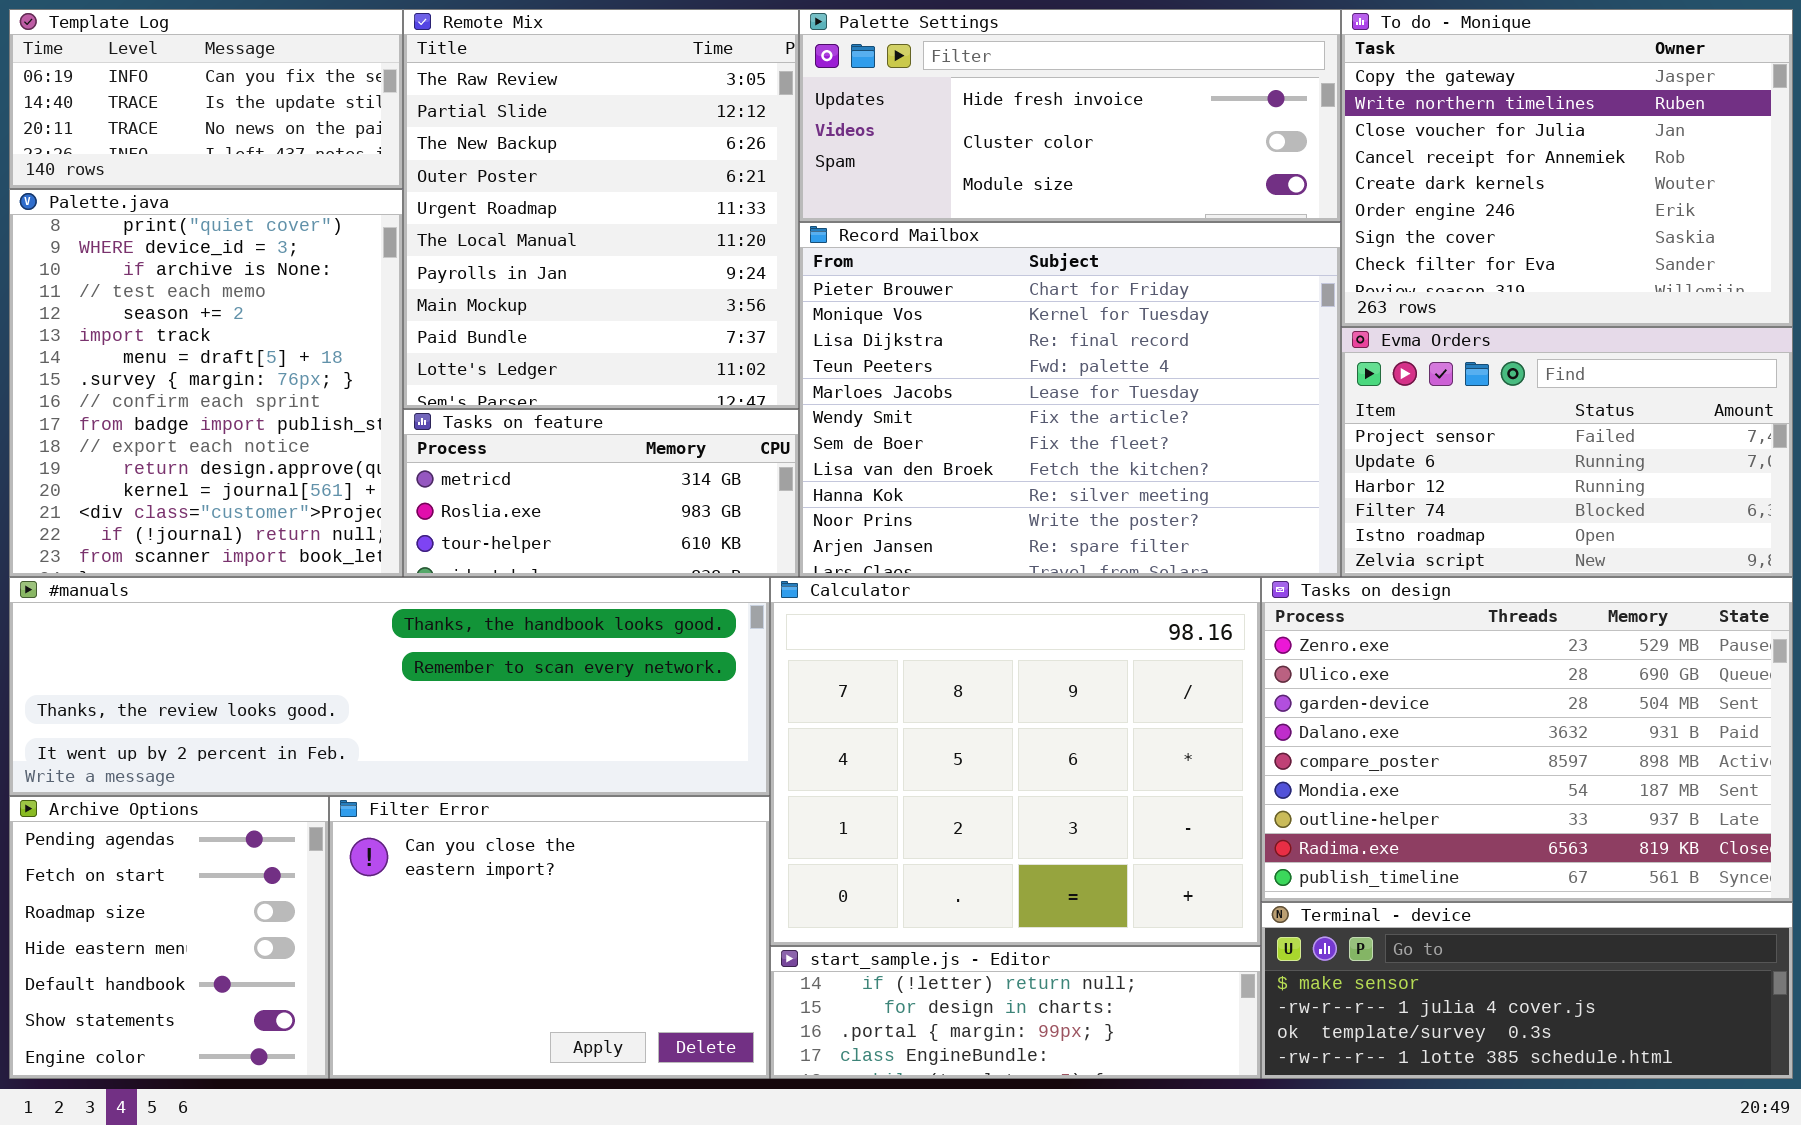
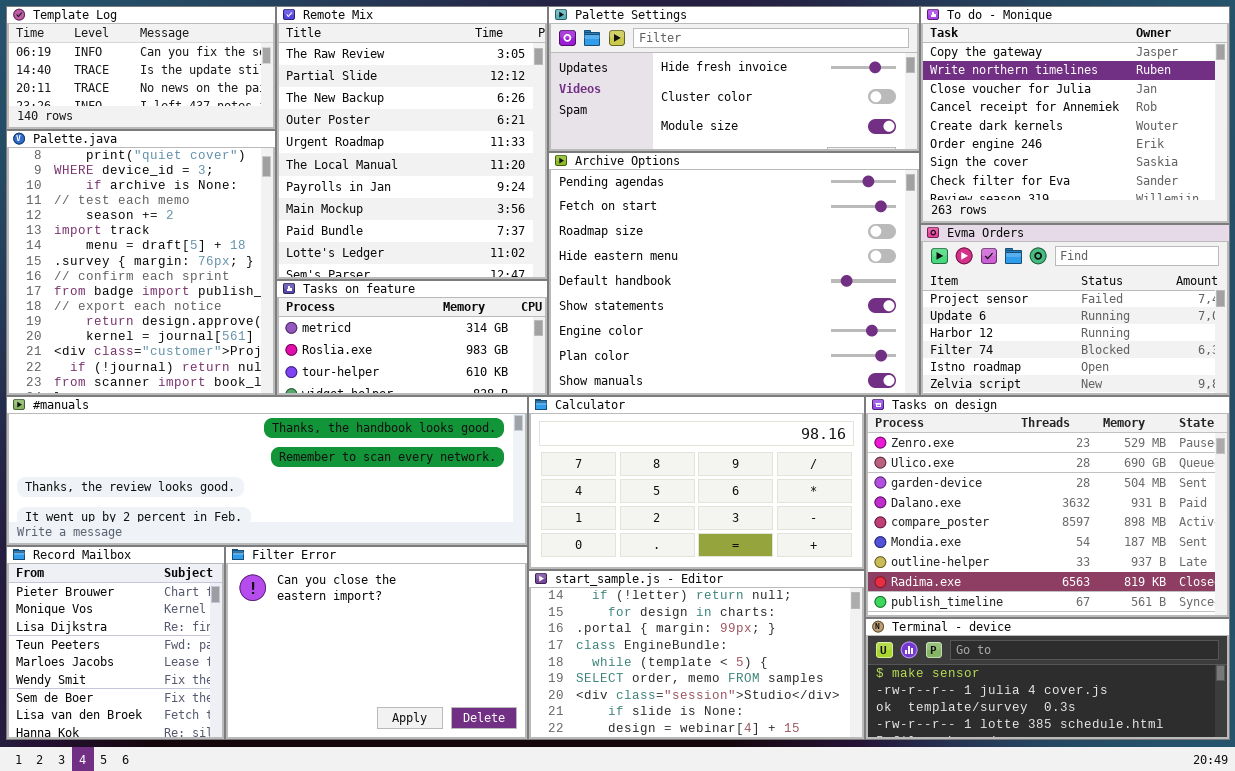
Record Mailbox: [799,222,1341,577] -> [6,546,225,740], moved, resized
Calculator: [770,577,1261,946] -> [528,396,865,570], resized
Archive Options: [9,796,329,1079] -> [548,152,920,396], moved, resized
start_sample.js - Editor: [770,946,1261,1079] -> [528,570,865,740], resized

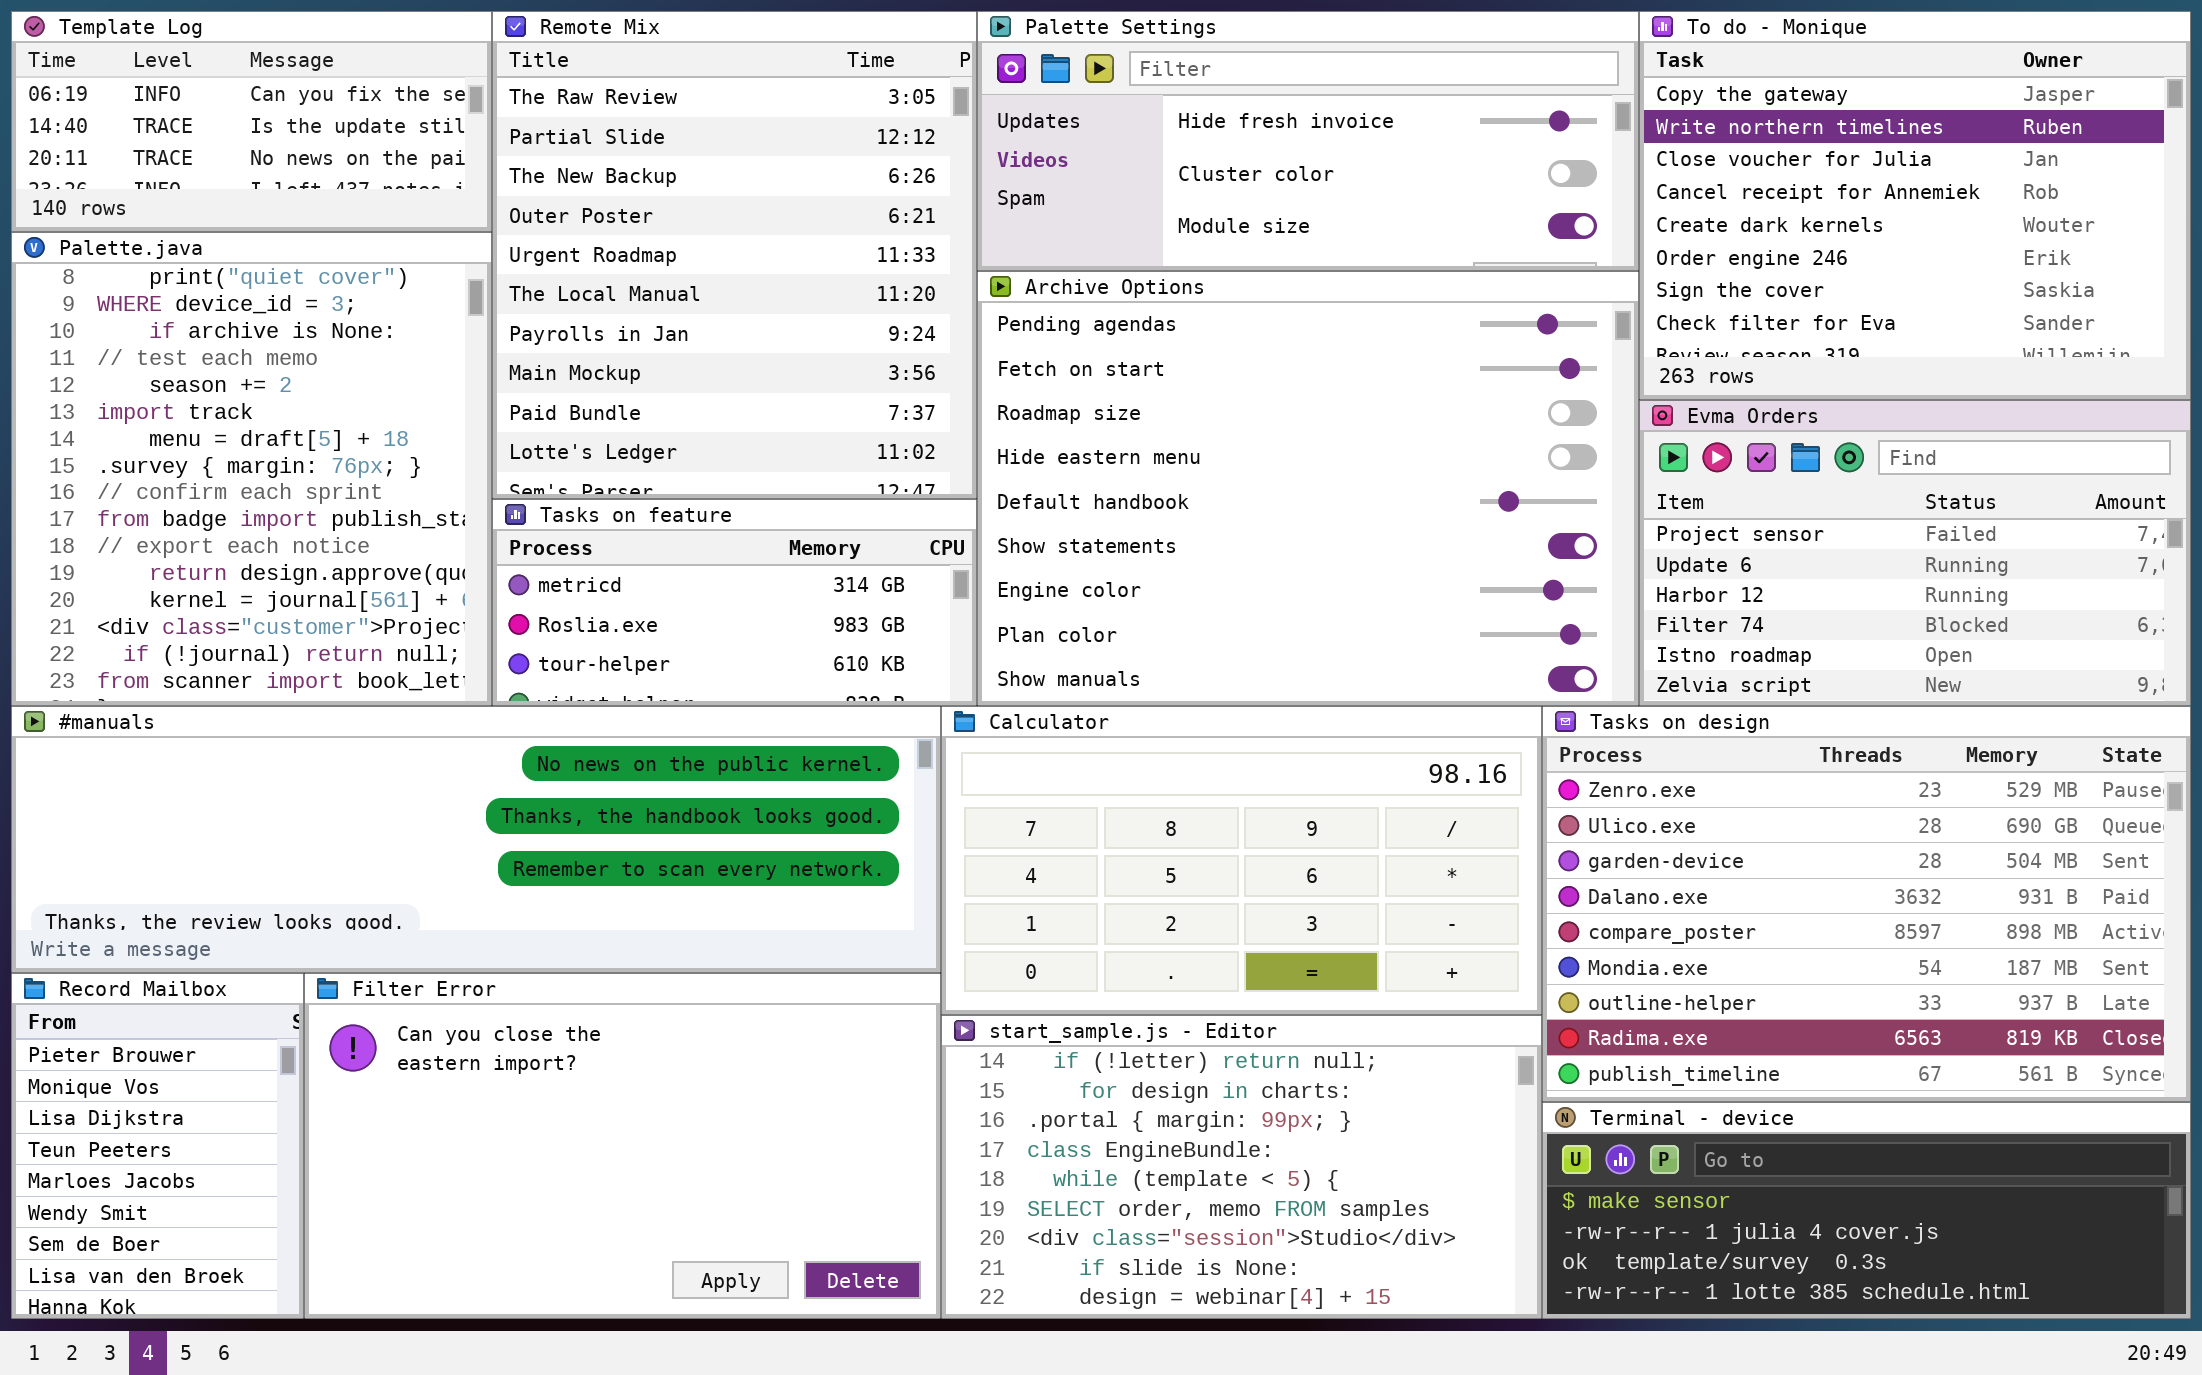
#manuals: [6,396,528,546] -> [11,706,941,973], scrolled up 1 row
Record Mailbox: [6,546,225,740] -> [11,973,304,1319], resized
Filter Error: [225,546,528,740] -> [304,973,941,1319], resized

